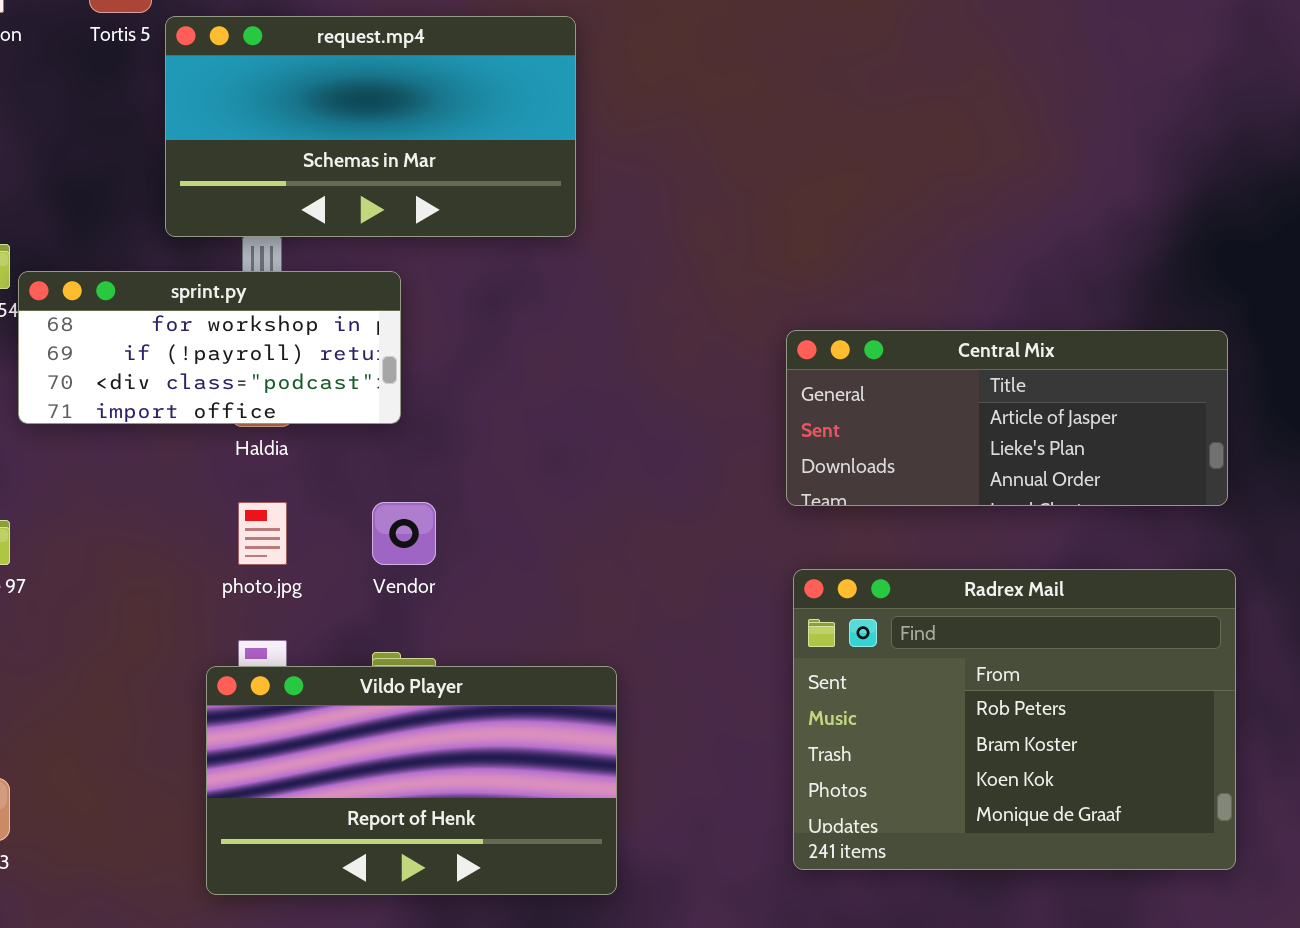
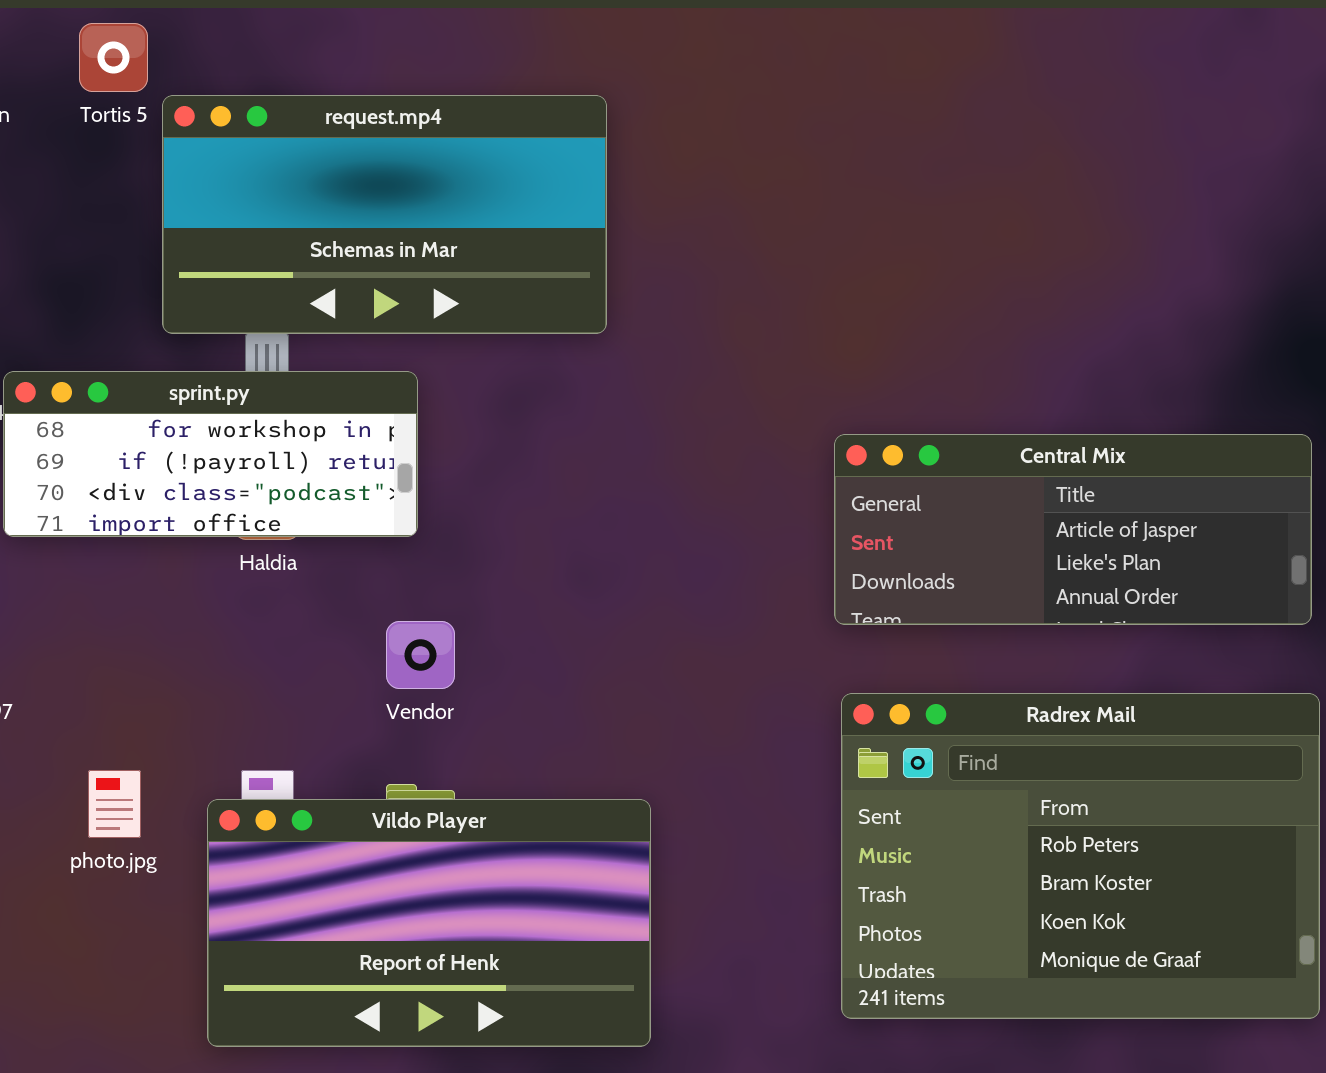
photo.jpg: [238,502,287,565] -> [88,770,141,838], moved

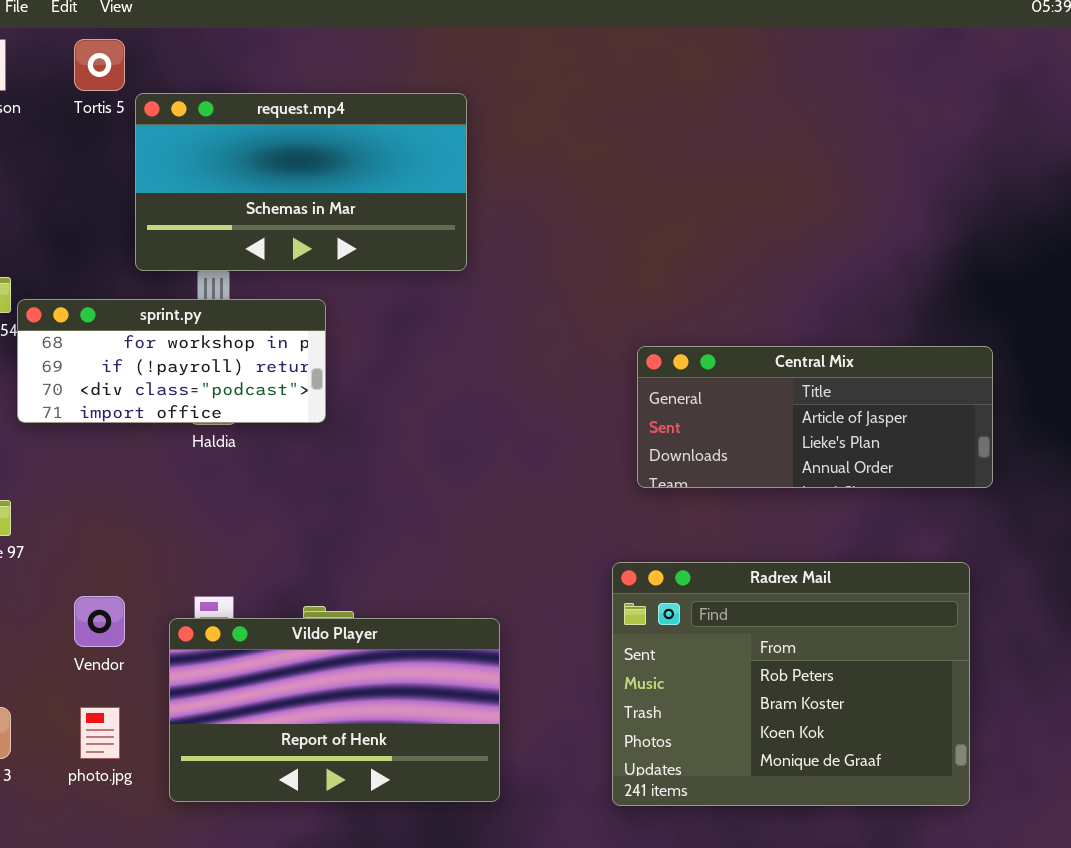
Vendor: [386,621,455,689] -> [74,596,125,647], moved
Radrex Mail: [841,693,1320,1019] -> [612,562,970,806], moved
photo.jpg: [88,770,141,838] -> [80,707,120,759], moved

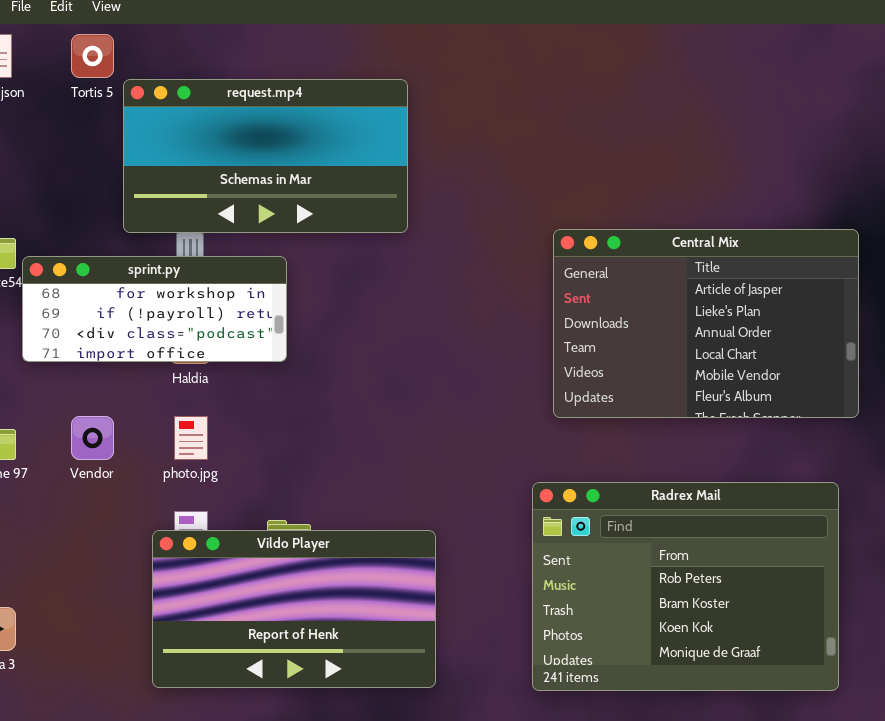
Central Mix: [637,346,993,488] -> [553,229,859,418], resized
Vendor: [74,596,125,647] -> [71,416,114,460], moved
photo.jpg: [80,707,120,759] -> [174,416,208,460], moved

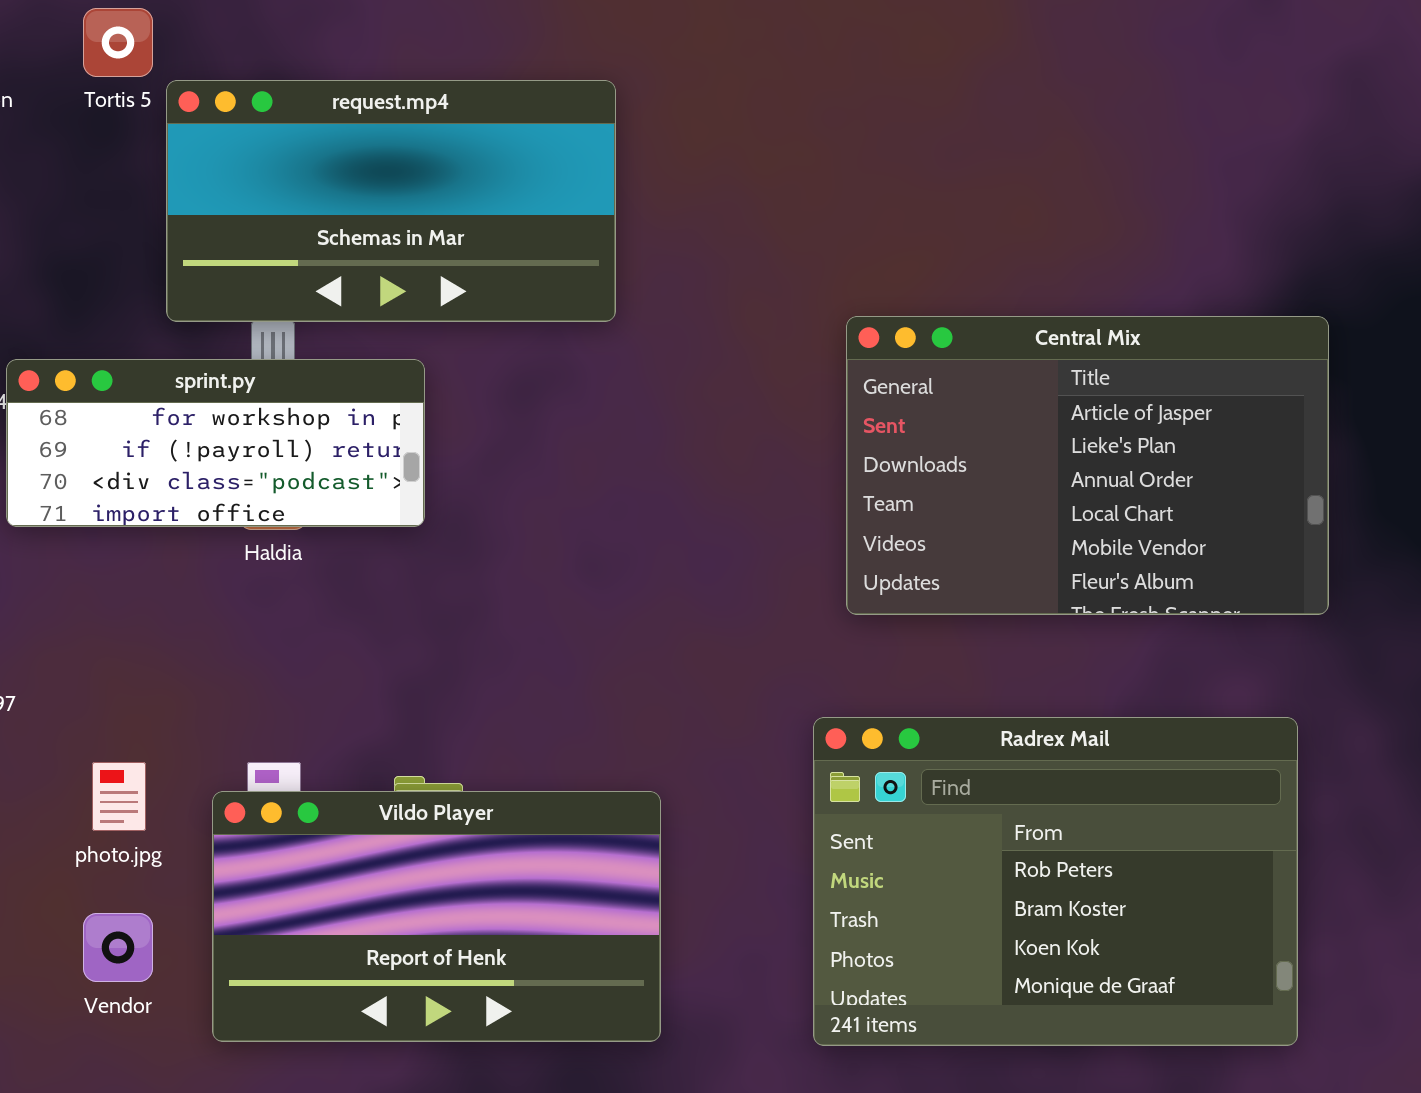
Vendor: [71,416,114,460] -> [83,913,153,982], moved
photo.jpg: [174,416,208,460] -> [92,762,146,831], moved

